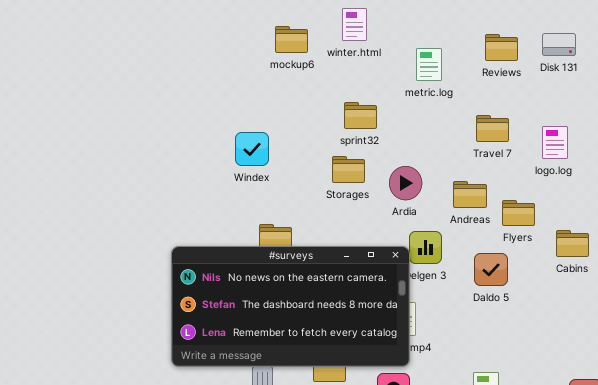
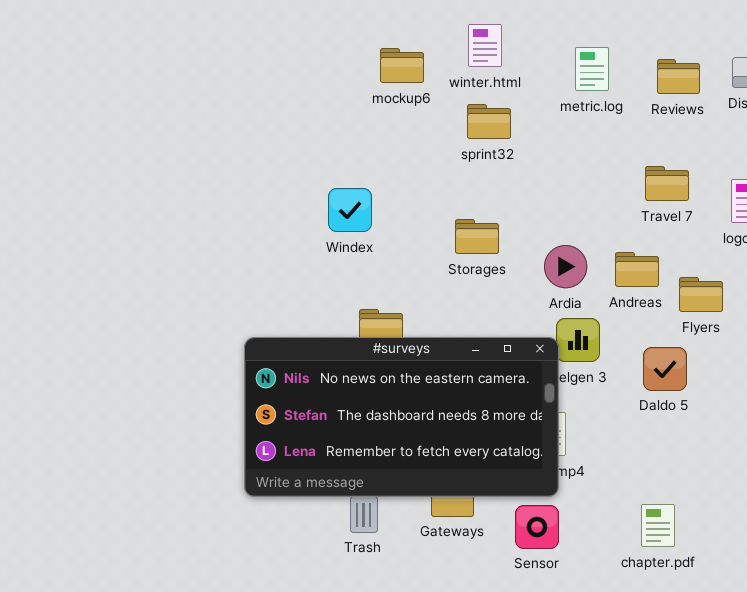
metric.log: [416,48,442,81] -> [575,47,609,91], moved
sprint32: [344,102,377,129] -> [467,104,511,139], moved
Ardia: [389,166,422,200] -> [544,245,587,288], moved

